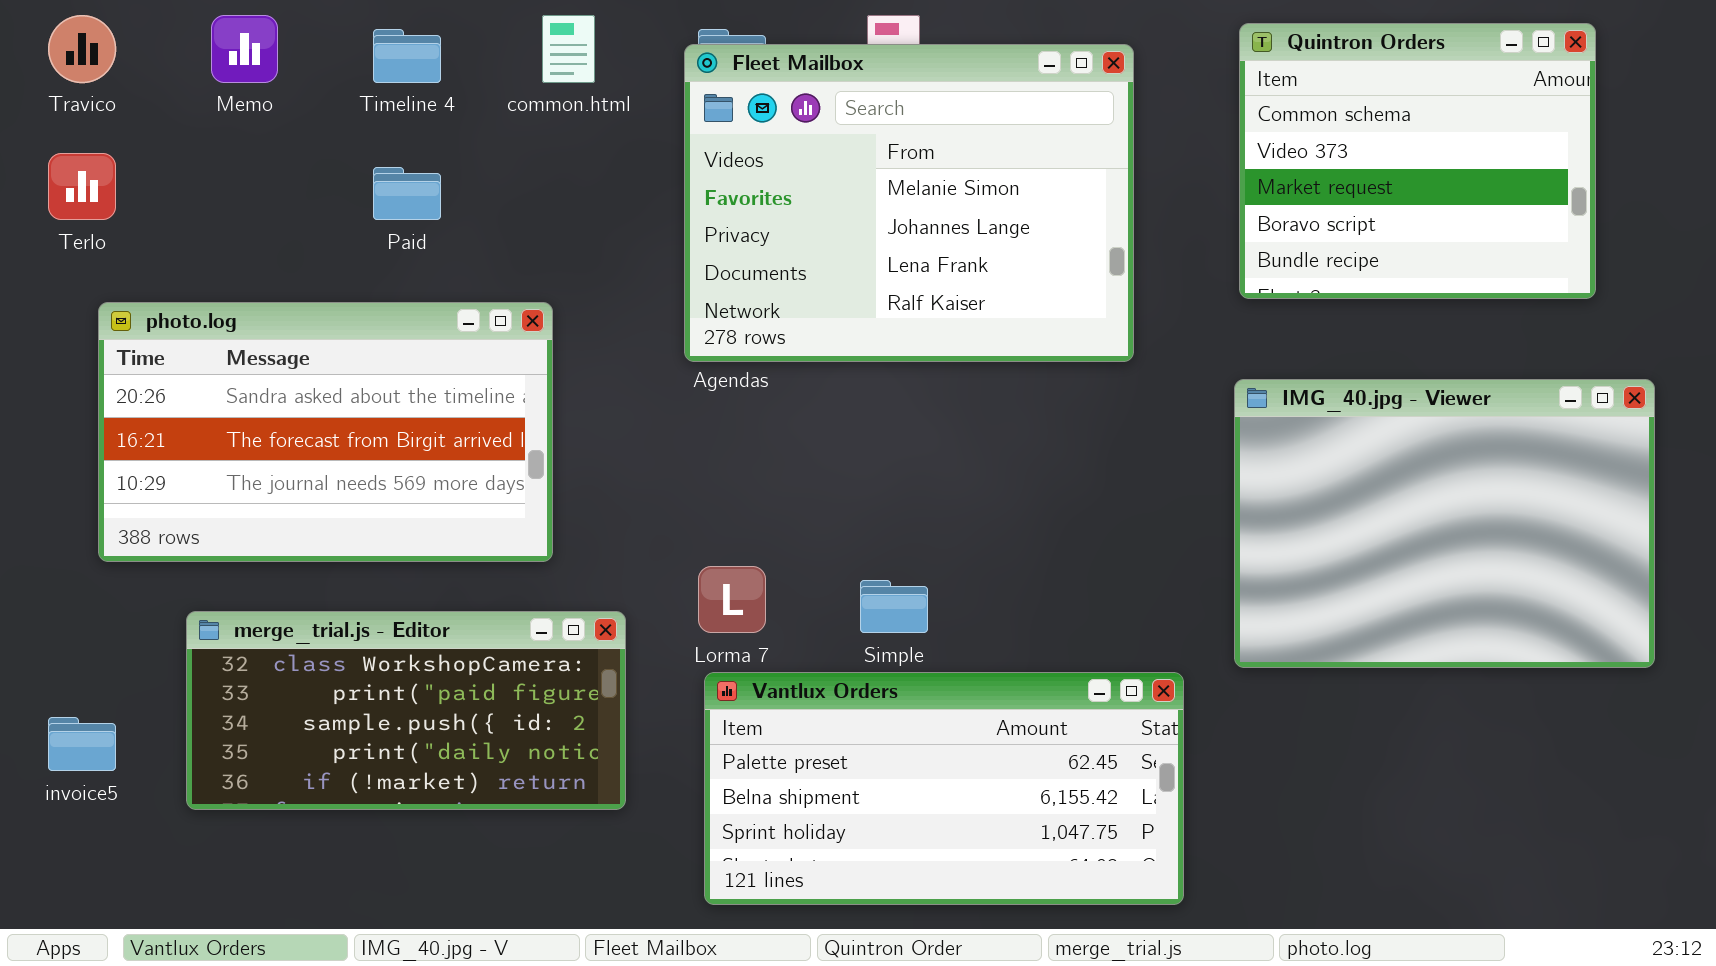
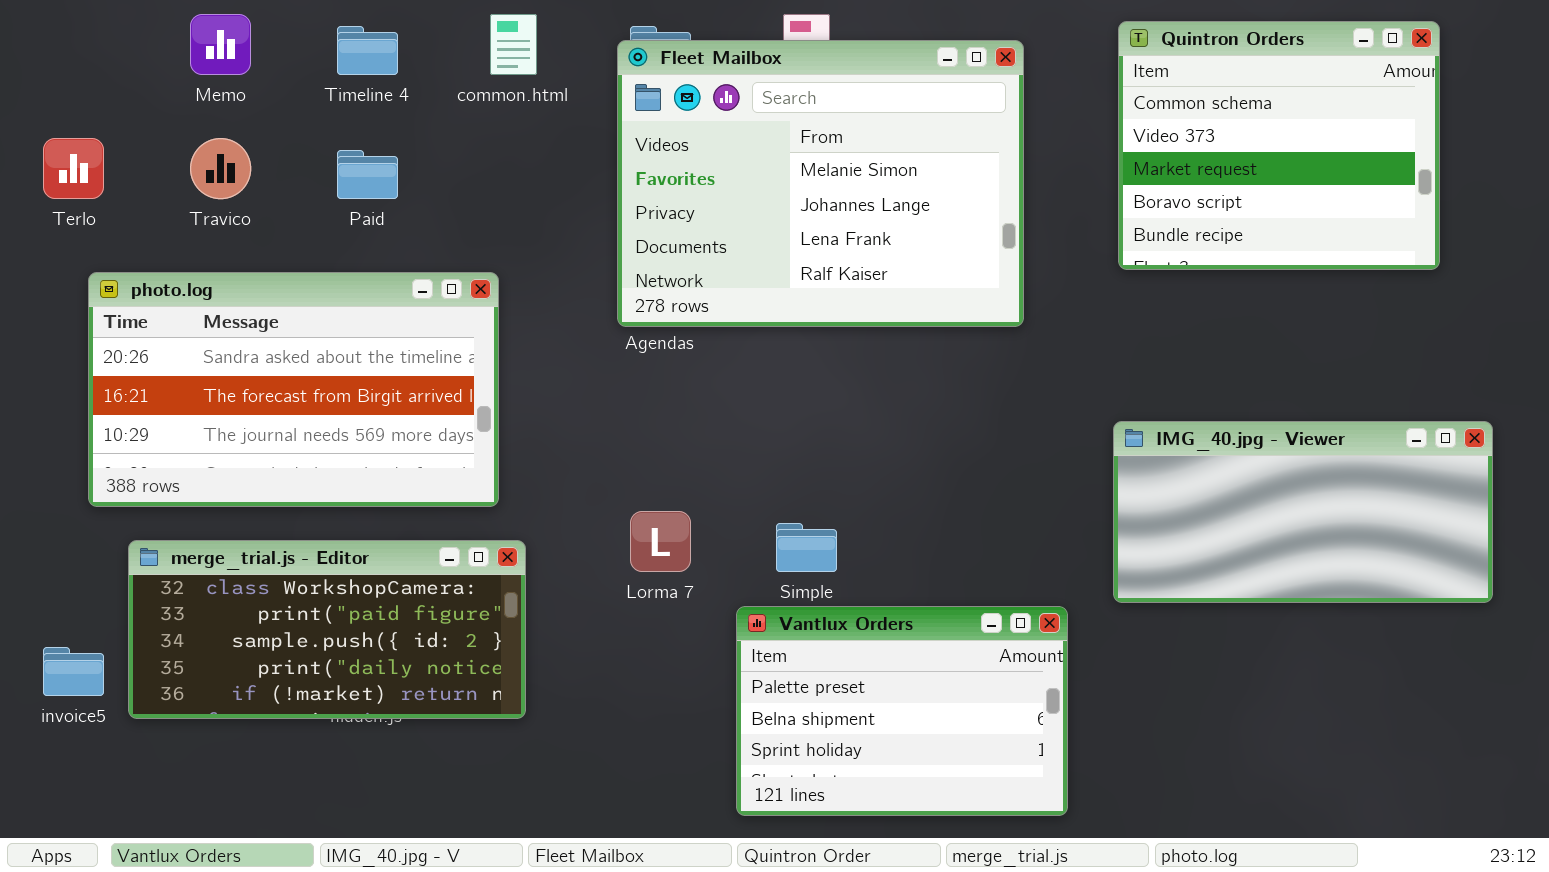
Travico: [48,15,116,83] -> [190,138,251,199], moved
IMG_40.jpg - Viewer: [1234,379,1655,668] -> [1113,421,1493,603], resized
merge_trial.js - Editor: [186,611,626,810] -> [128,540,526,719], moved
Vantlux Orders: [704,672,1184,905] -> [736,606,1068,816], resized

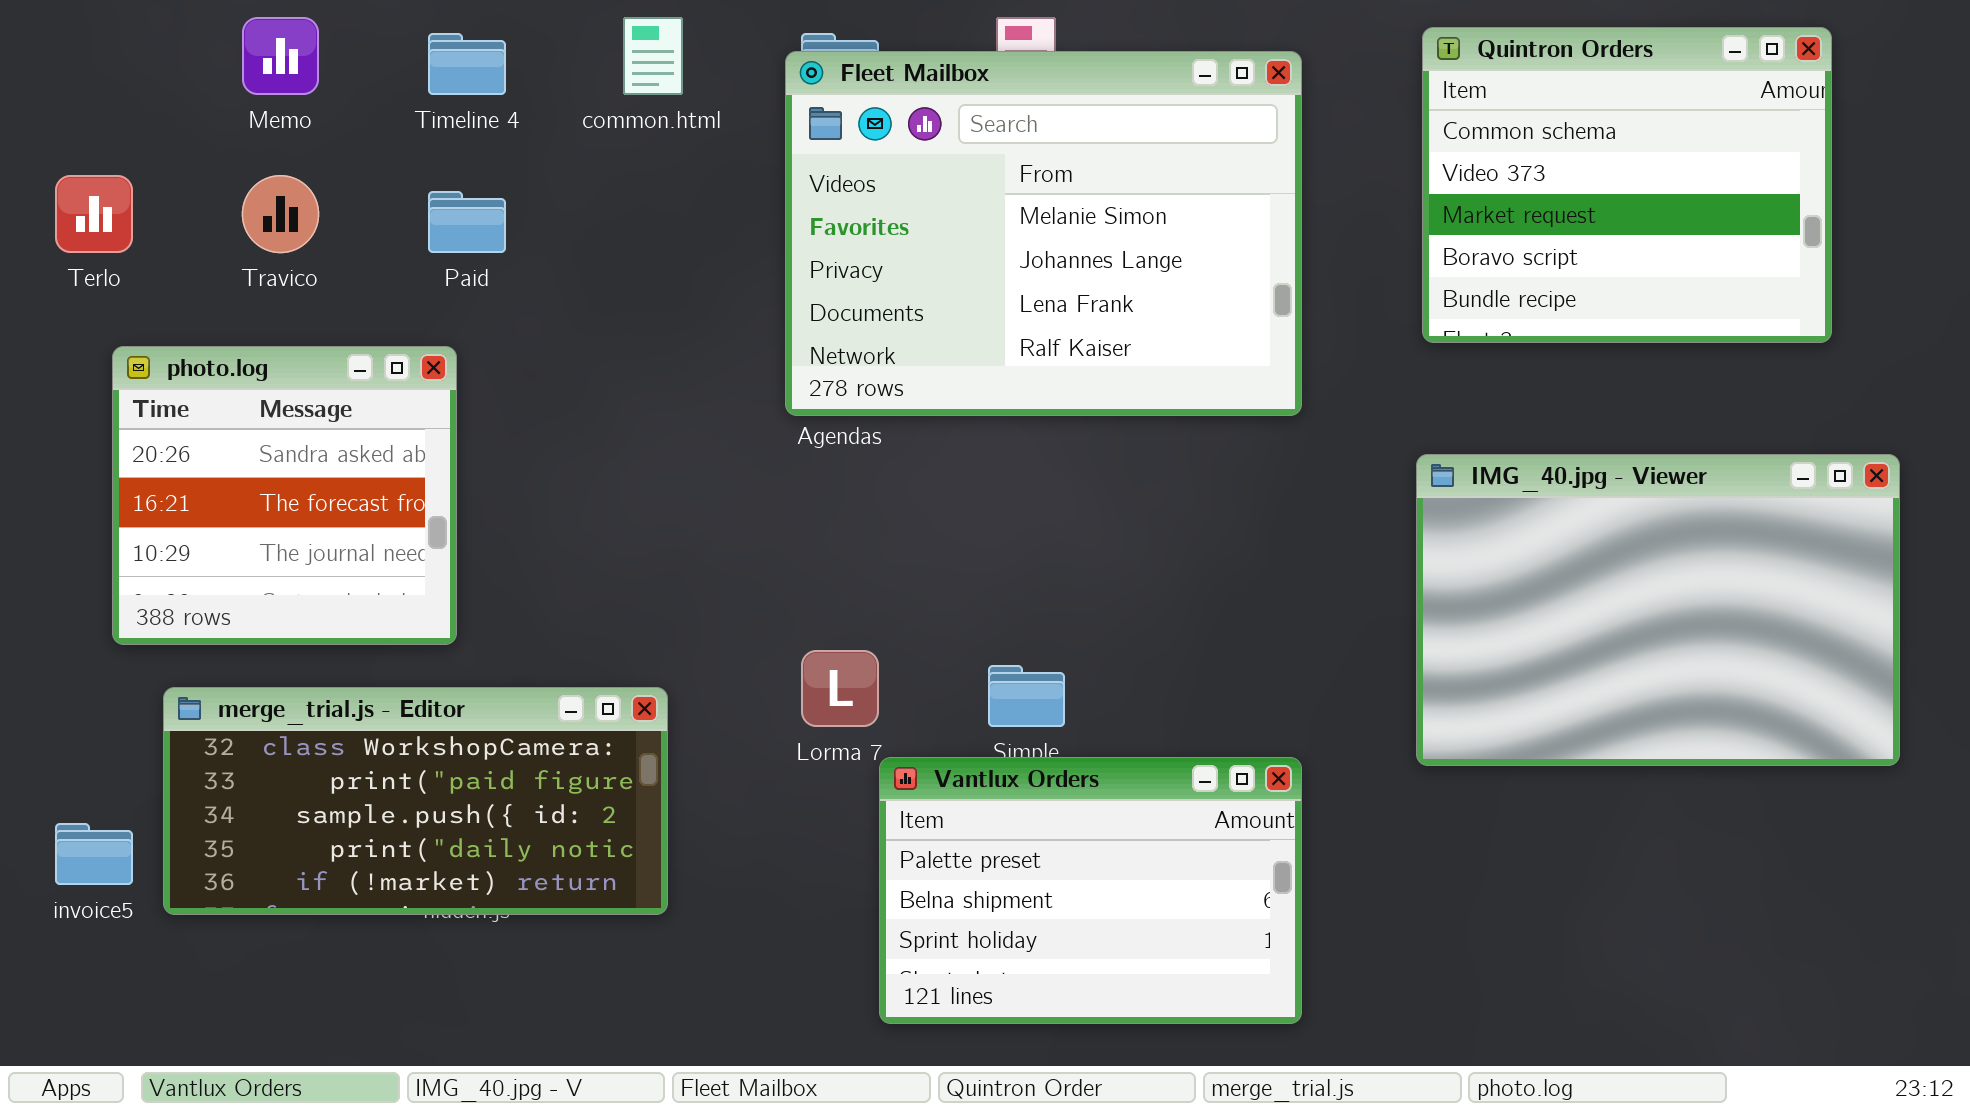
photo.log: [88,272,499,507] -> [112,346,457,645], resized
IMG_40.jpg - Viewer: [1113,421,1493,603] -> [1416,454,1900,766], resized
Vantlux Orders: [736,606,1068,816] -> [879,757,1302,1024], moved

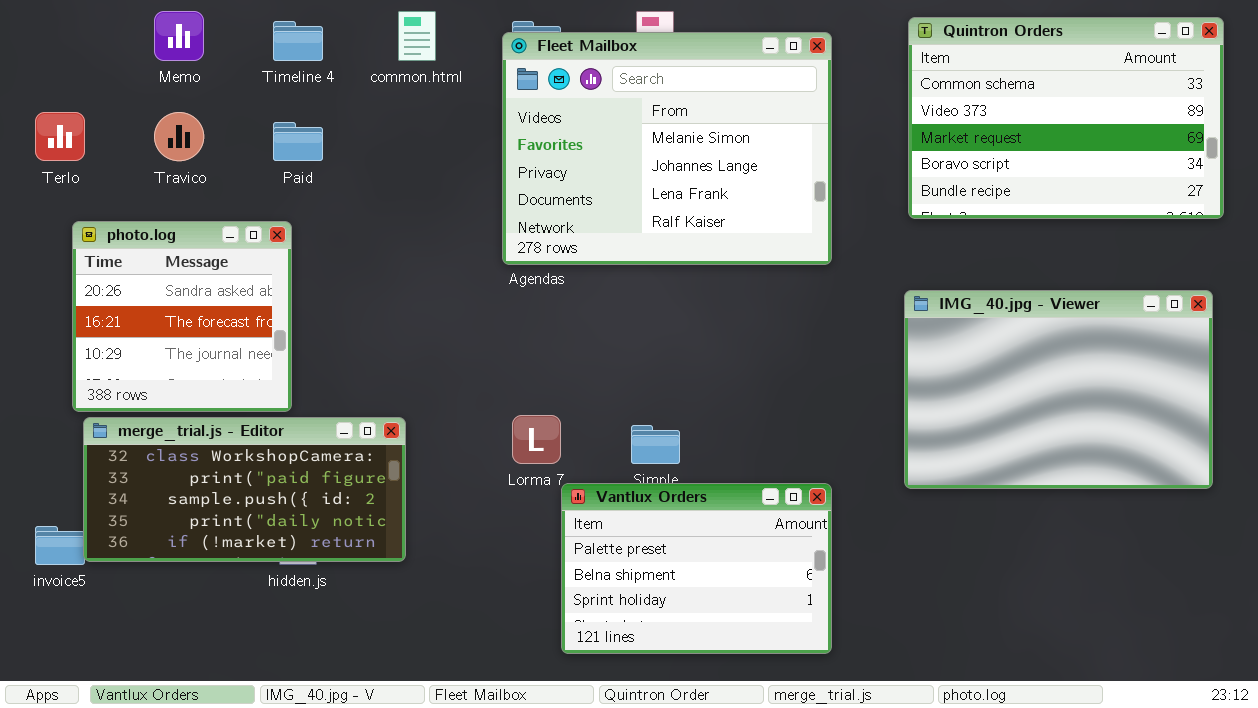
Quintron Orders: [1422,27,1832,343] -> [908,17,1224,219], resized
merge_trial.js - Editor: [163,687,668,915] -> [83,417,406,562], moved

